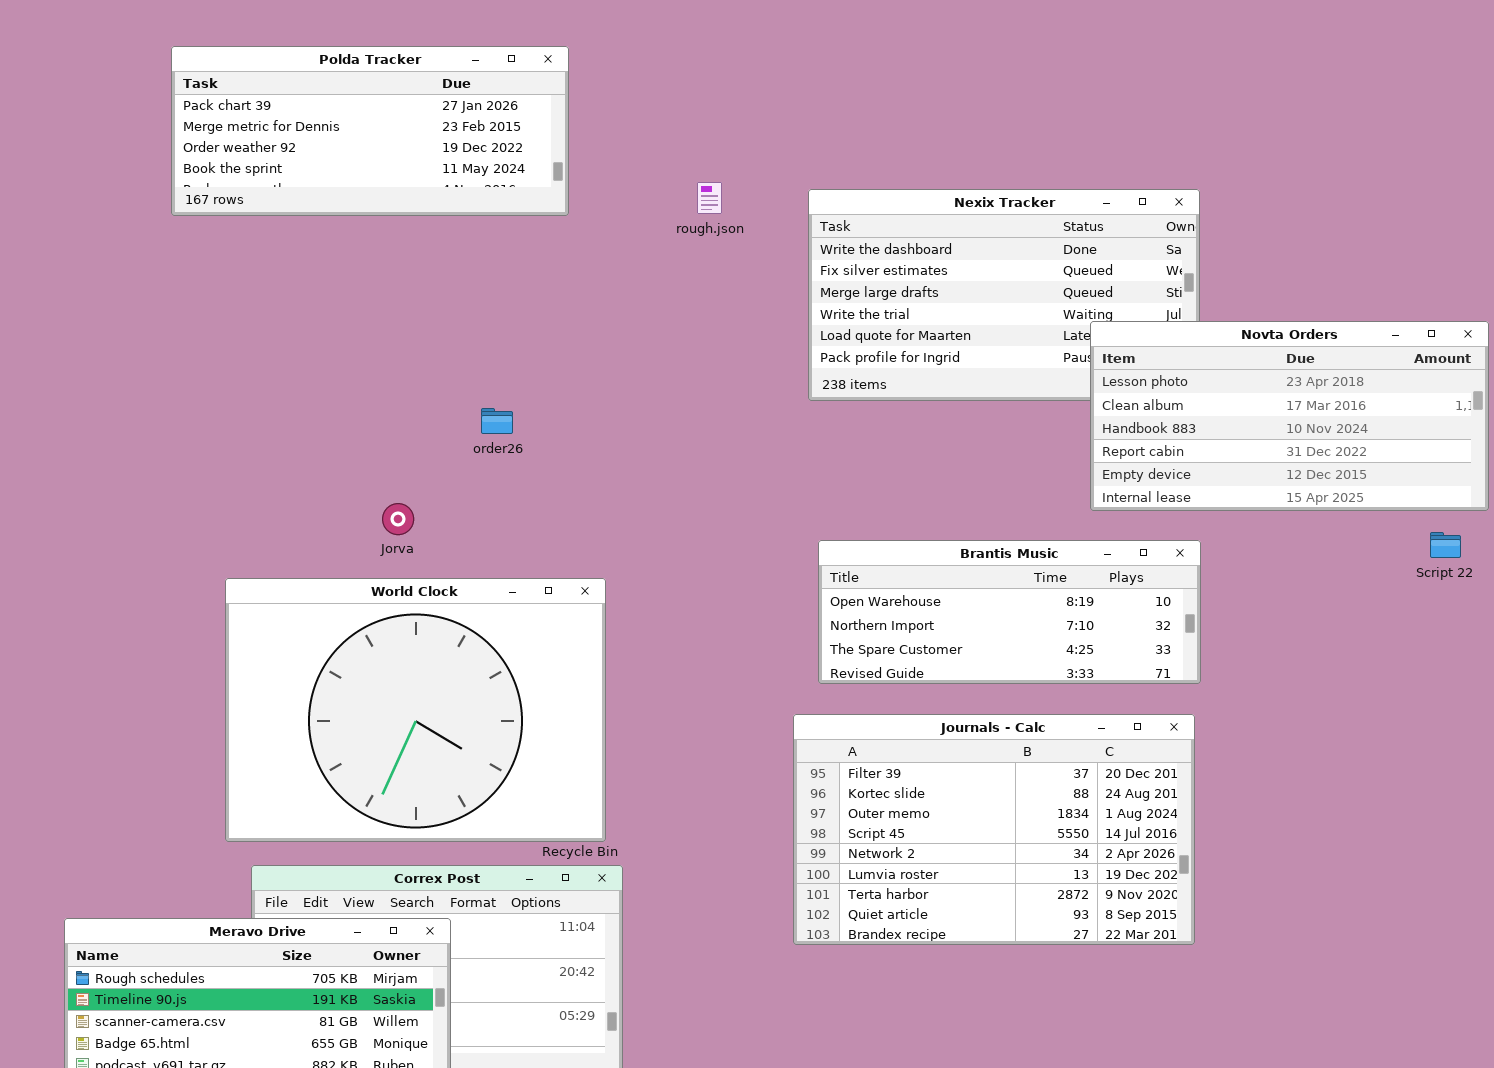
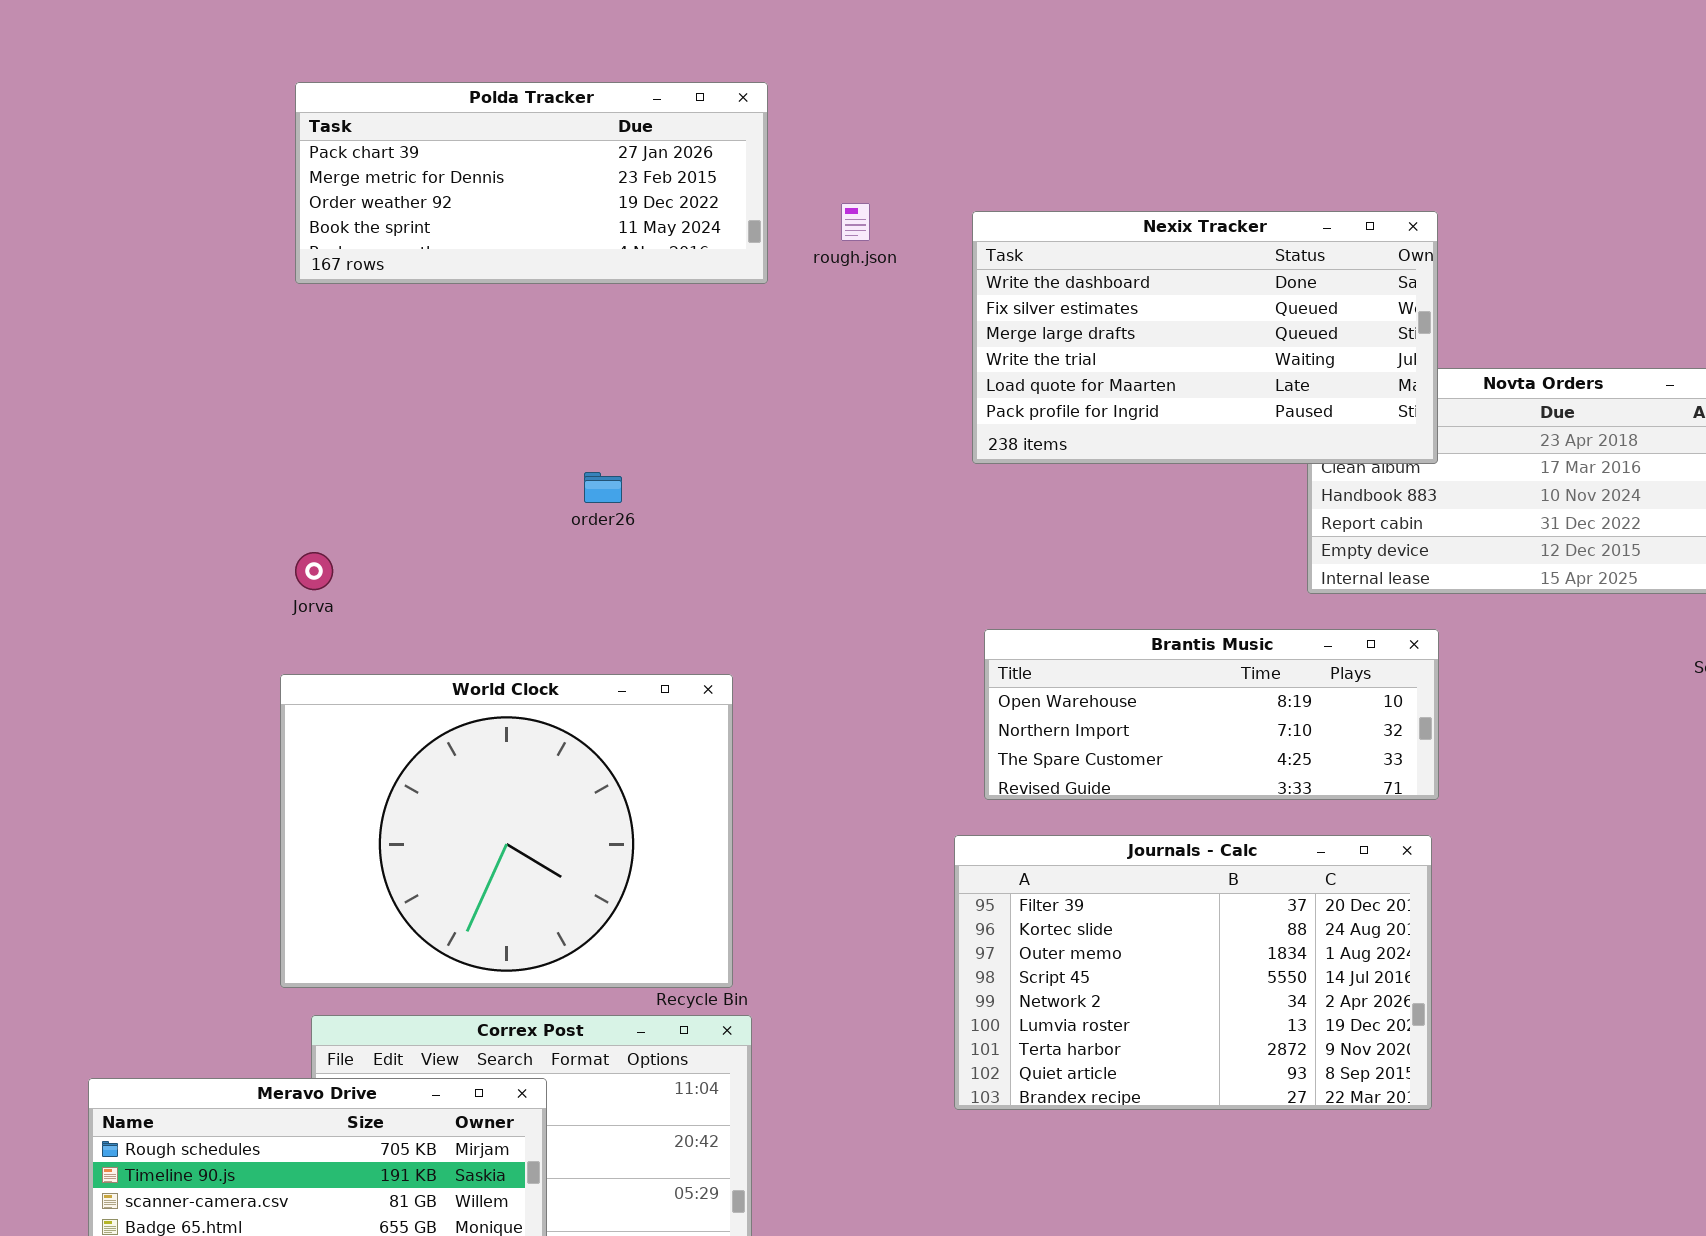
Polda Tracker: [171,46,569,216] -> [295,82,768,284], moved
Nexix Tracker: [808,189,1200,401] -> [972,211,1438,464], raised
Jorva: [382,503,414,535] -> [295,552,333,590], moved

